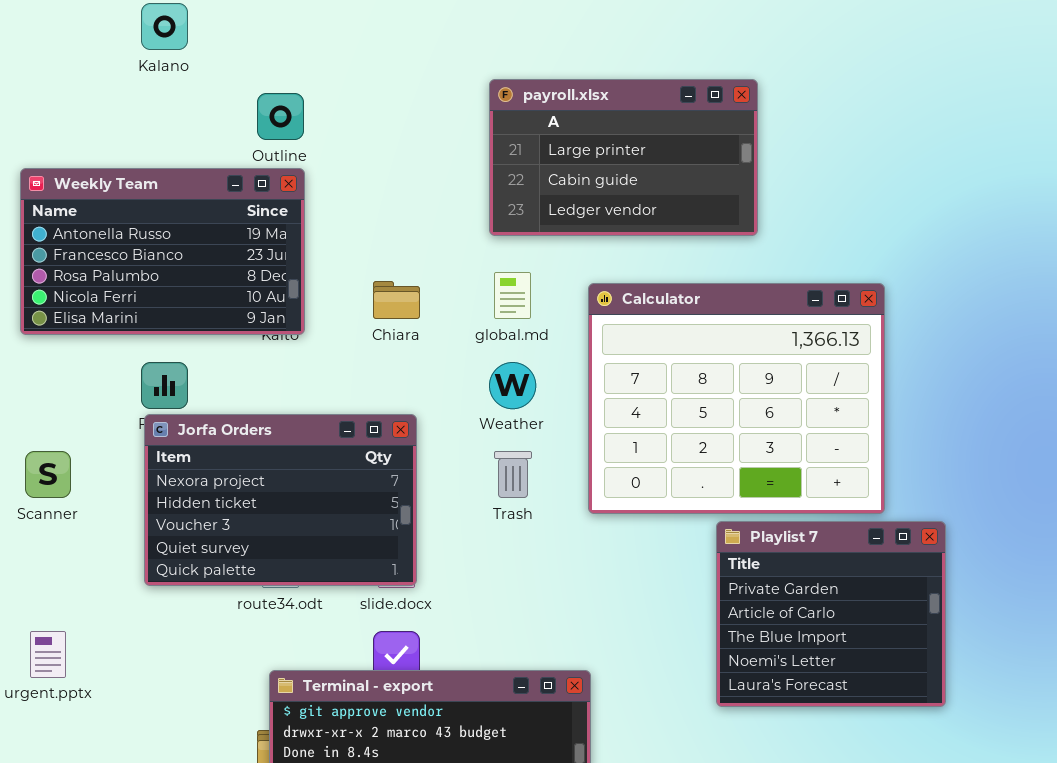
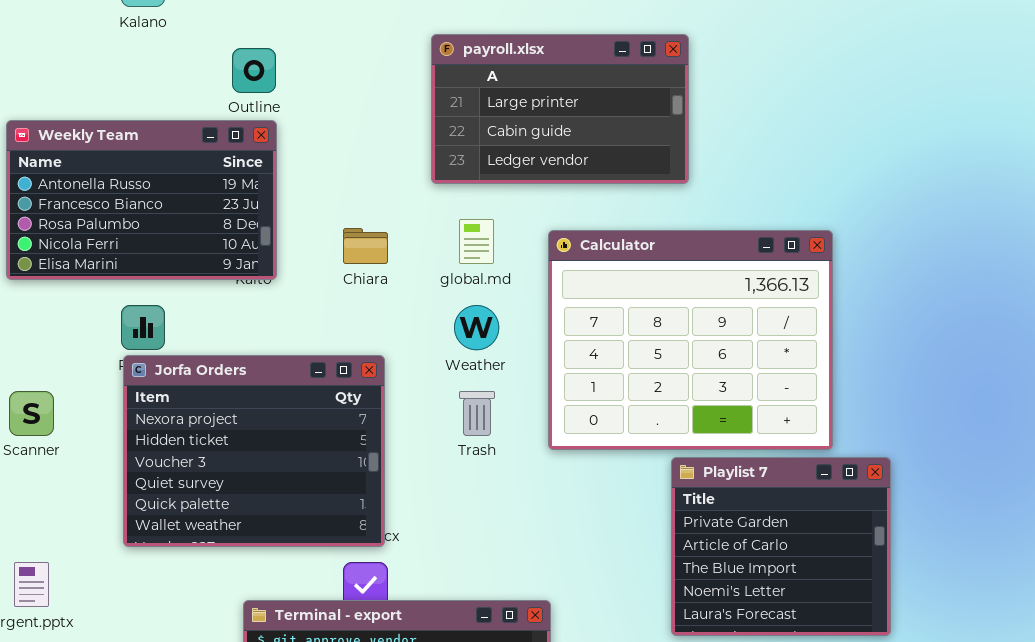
payroll.xlsx: [489,79,758,236] -> [431,34,689,184], moved
Jorfa Orders: [144,414,417,586] -> [123,355,385,547], resized

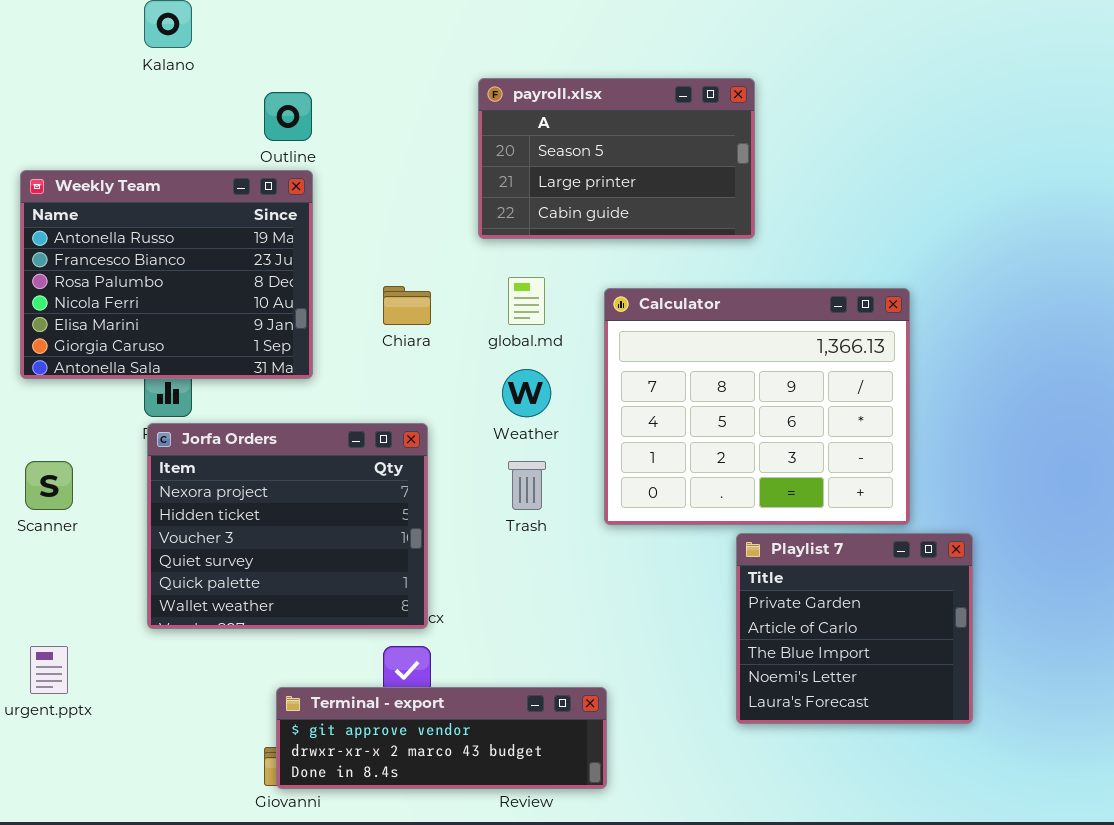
payroll.xlsx: [431,34,689,184] -> [478,78,755,239], scrolled up 1 row
Weekly Team: [6,120,277,280] -> [20,170,313,379], resized

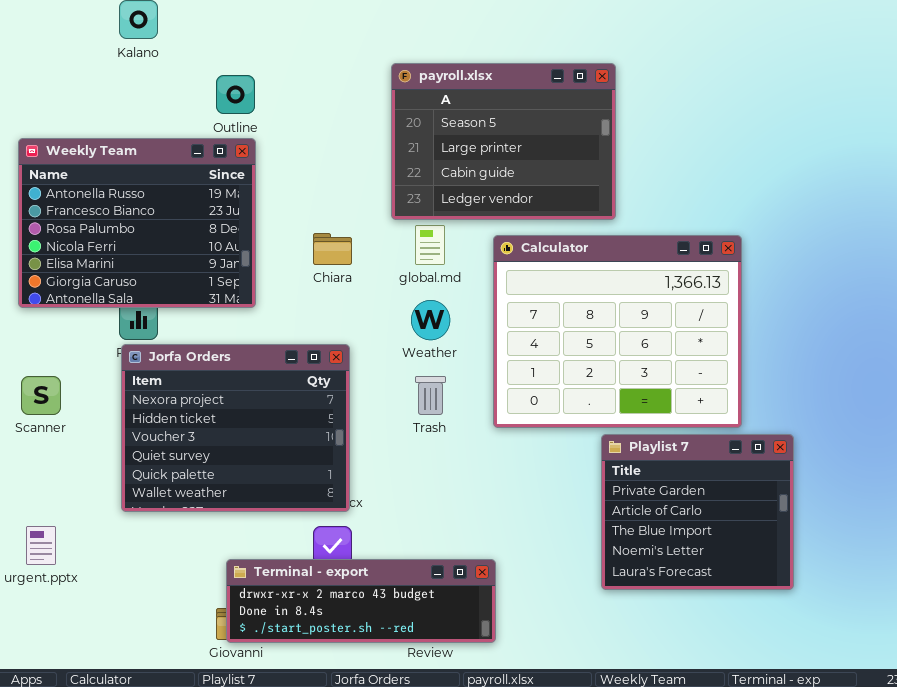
payroll.xlsx: [478,78,755,239] -> [391,63,616,220], resized
Terminal - export: [276,687,607,789] -> [226,559,496,643], scrolled down 1 row

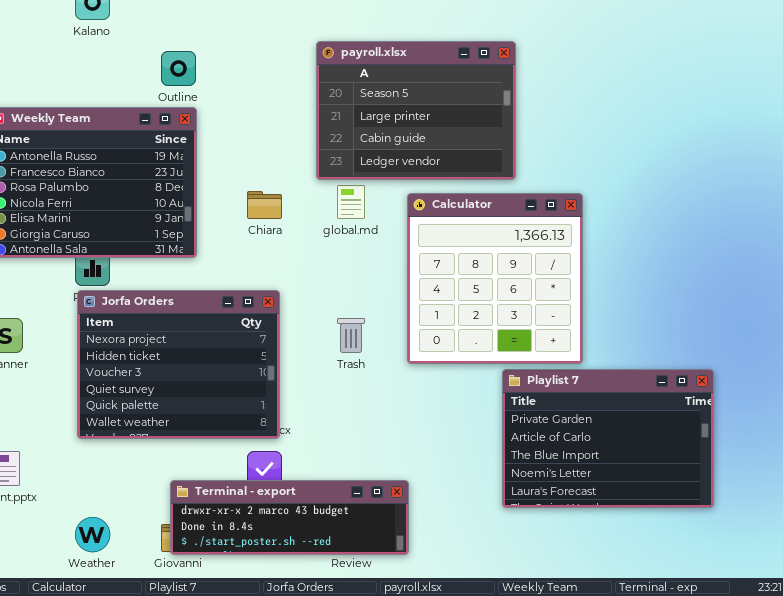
Calculator: [493,235,742,428] -> [407,193,583,364], resized
Weather: [411,300,450,340] -> [75,517,110,552], moved
Playlist 7: [601,434,794,590] -> [502,369,714,508], resized

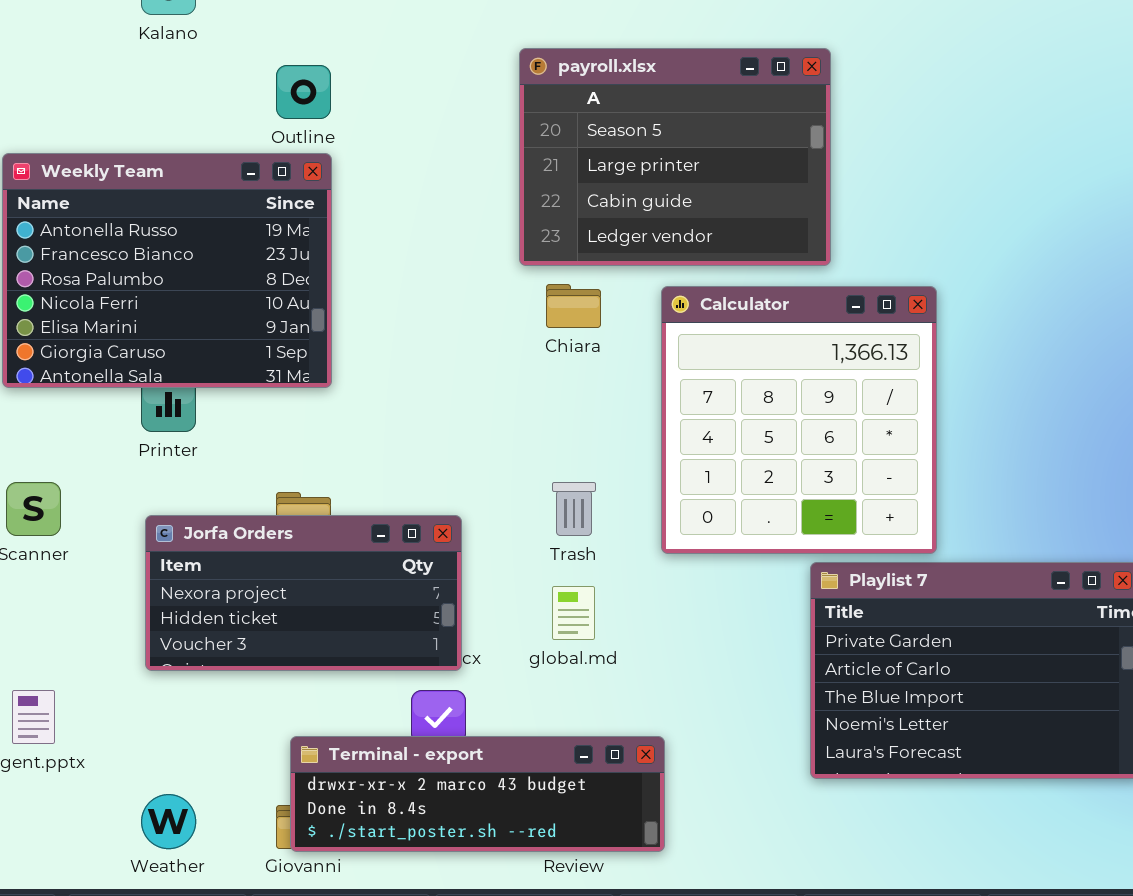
global.md: [337,185,365,219] -> [552,586,595,640], moved
Chiara: [247,191,282,219] -> [546,284,601,328], moved
Jorfa Orders: [77,290,280,439] -> [145,515,462,671], resized

